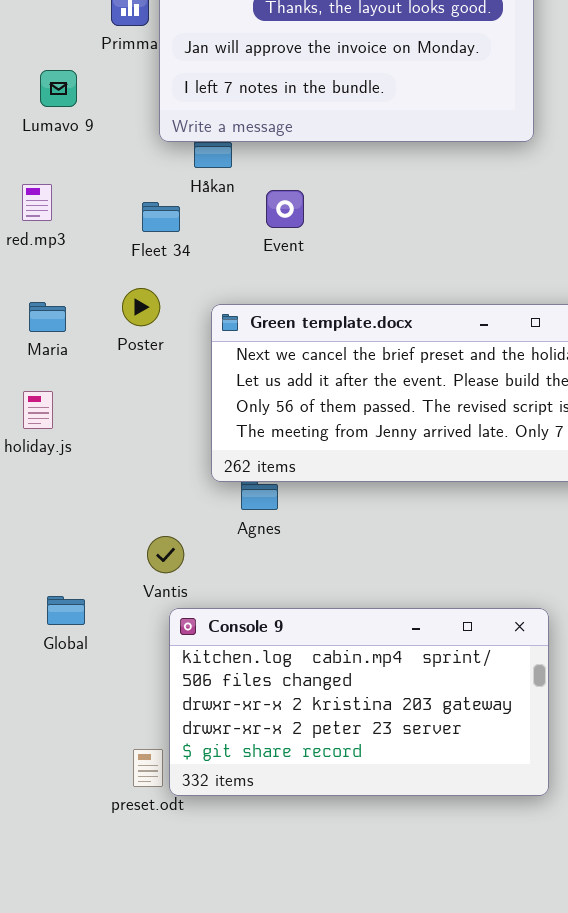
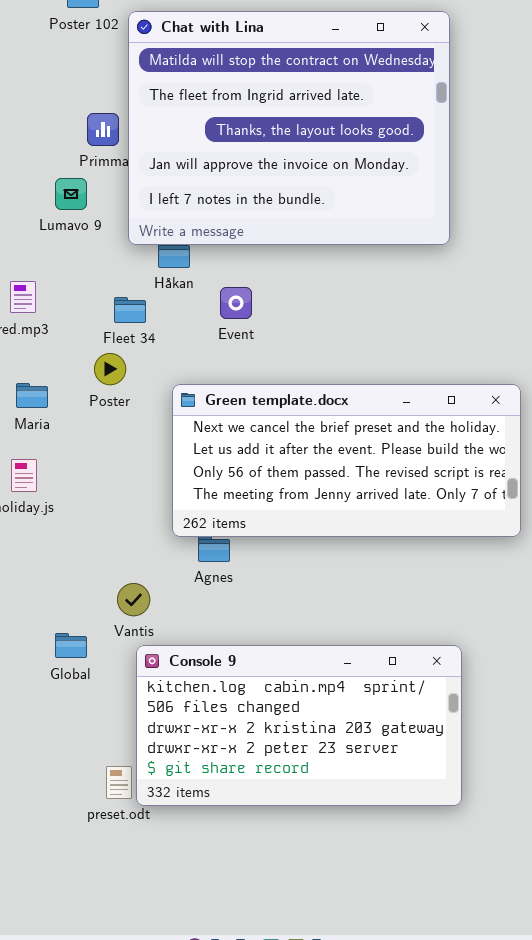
Lumavo 9: [40,70,77,107] -> [55,178,87,210], moved
Poster: [122,288,160,326] -> [94,353,126,385], moved
Global: [47,596,85,625] -> [55,633,87,658], moved

